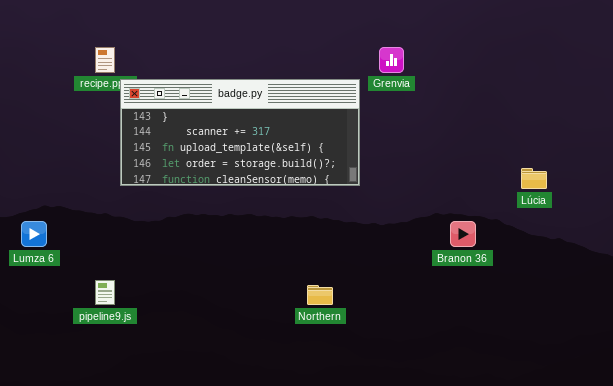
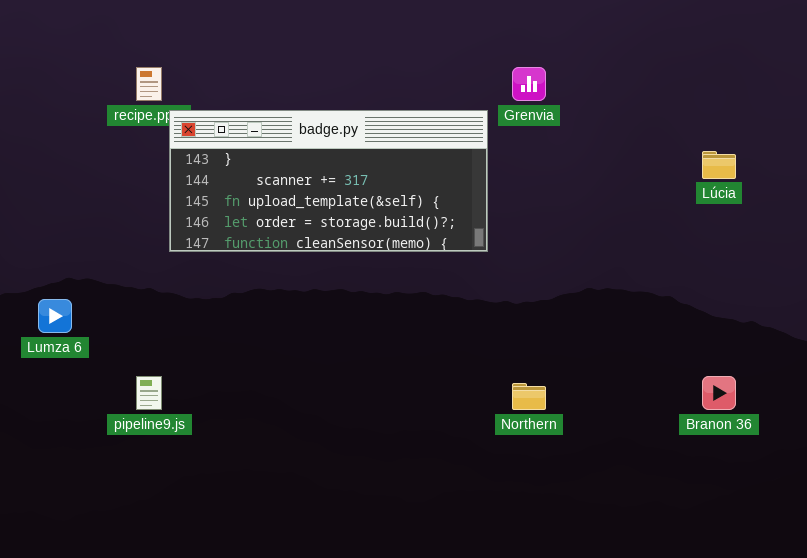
Lúcia: [521,168,547,189] -> [702,151,736,179], moved
Branon 36: [450,221,476,247] -> [702,376,736,410], moved
Northern: [307,285,333,305] -> [512,383,546,410], moved

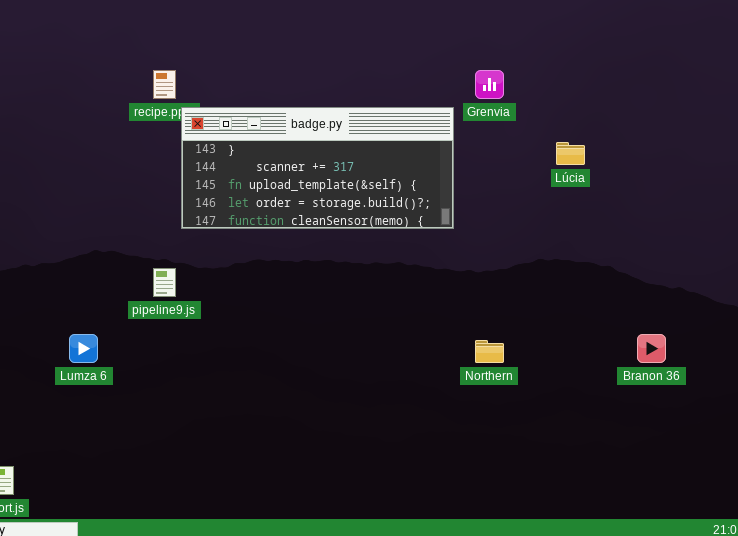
Lúcia: [702,151,736,179] -> [556,142,585,165], moved
Lumza 6: [38,299,72,333] -> [69,334,98,363], moved
pipeline9.js: [136,376,162,410] -> [153,268,176,297], moved

